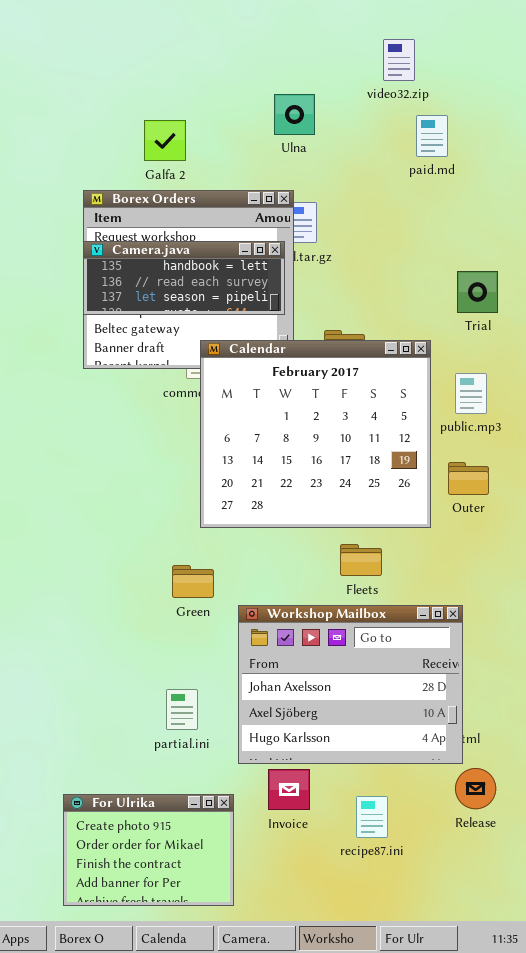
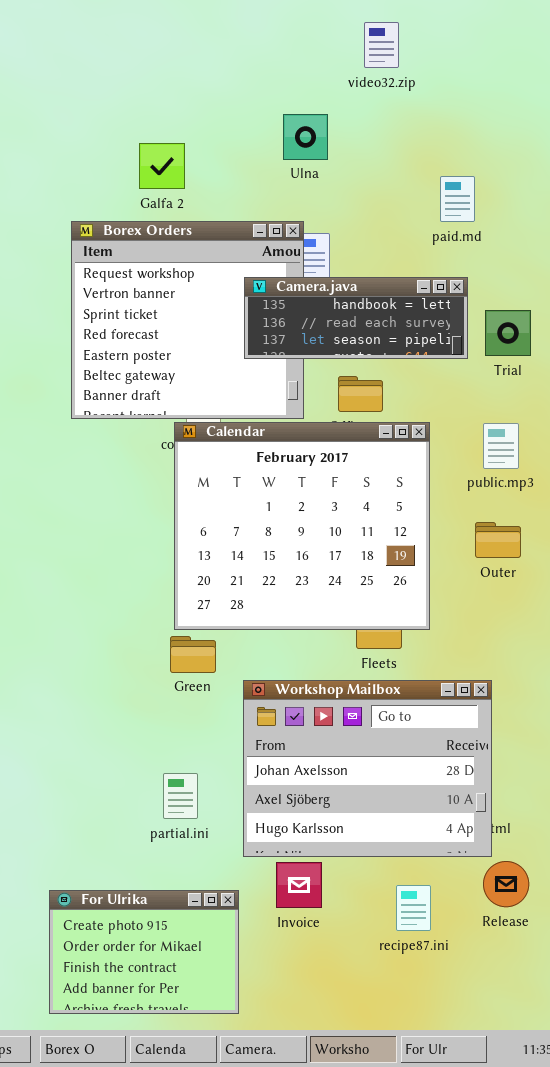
video32.zip: [383,39,415,81] -> [364,22,399,68], moved
paid.md: [416,115,448,157] -> [440,176,475,222], moved
Camera.java: [83,241,285,315] -> [244,277,468,359], moved
Calendar: [200,340,431,528] -> [174,422,430,630], moved
recipe87.ini: [356,796,388,838] -> [396,885,431,931], moved

